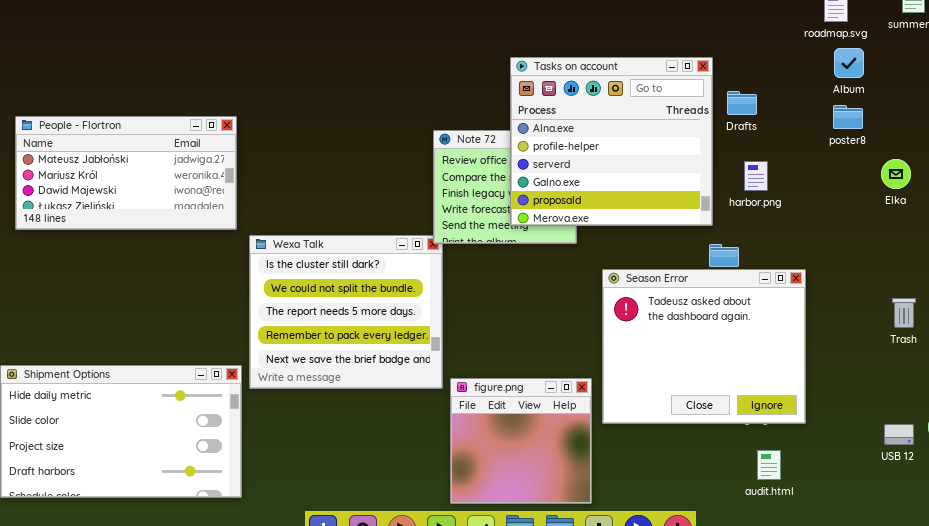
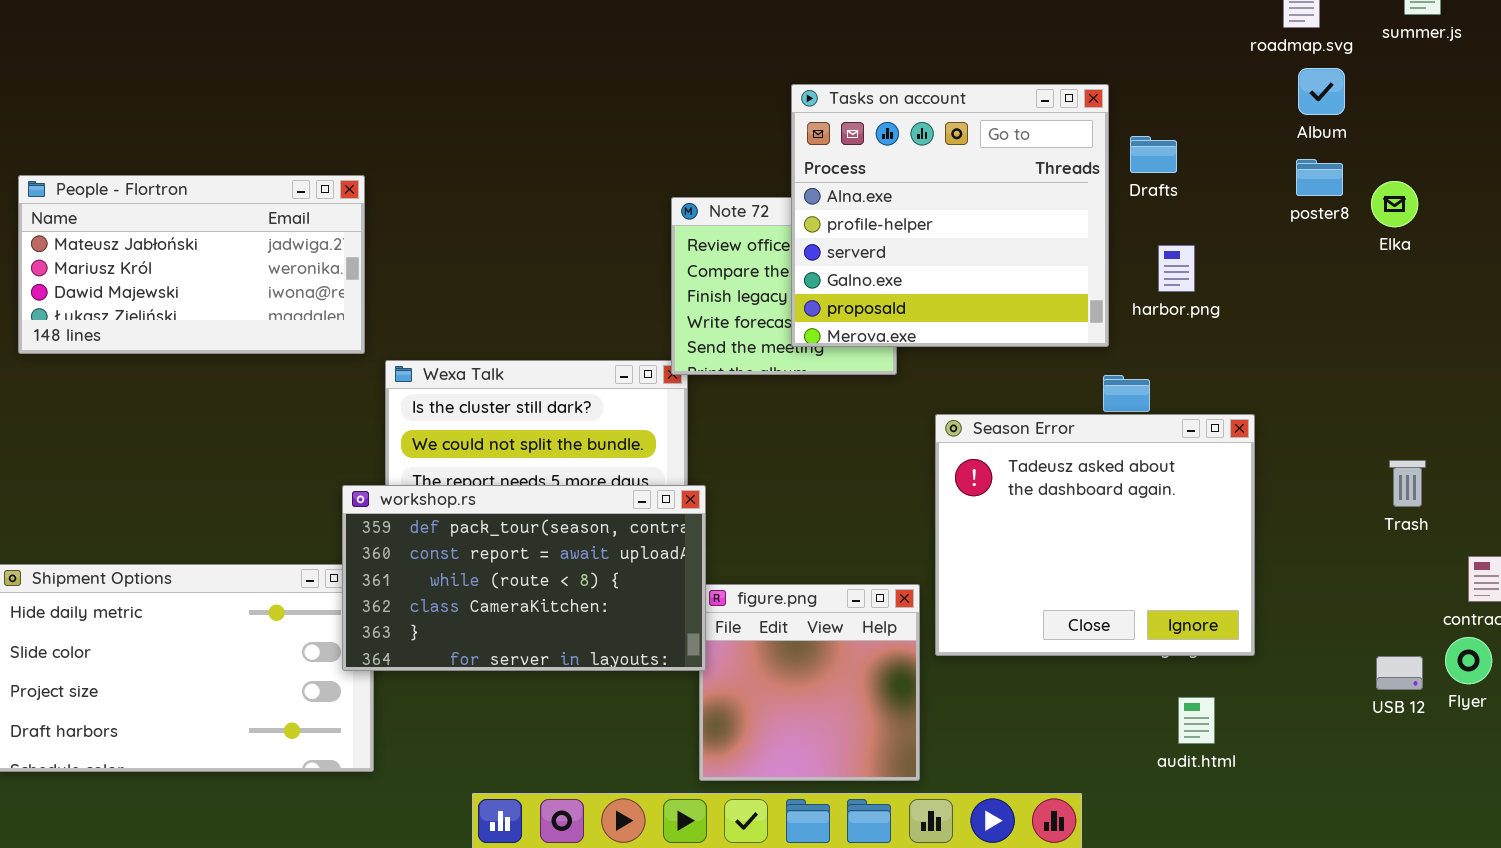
Elka: [881,159,911,189] -> [1371,181,1418,227], moved
workshop.rs: none -> [342,485,706,671], opened

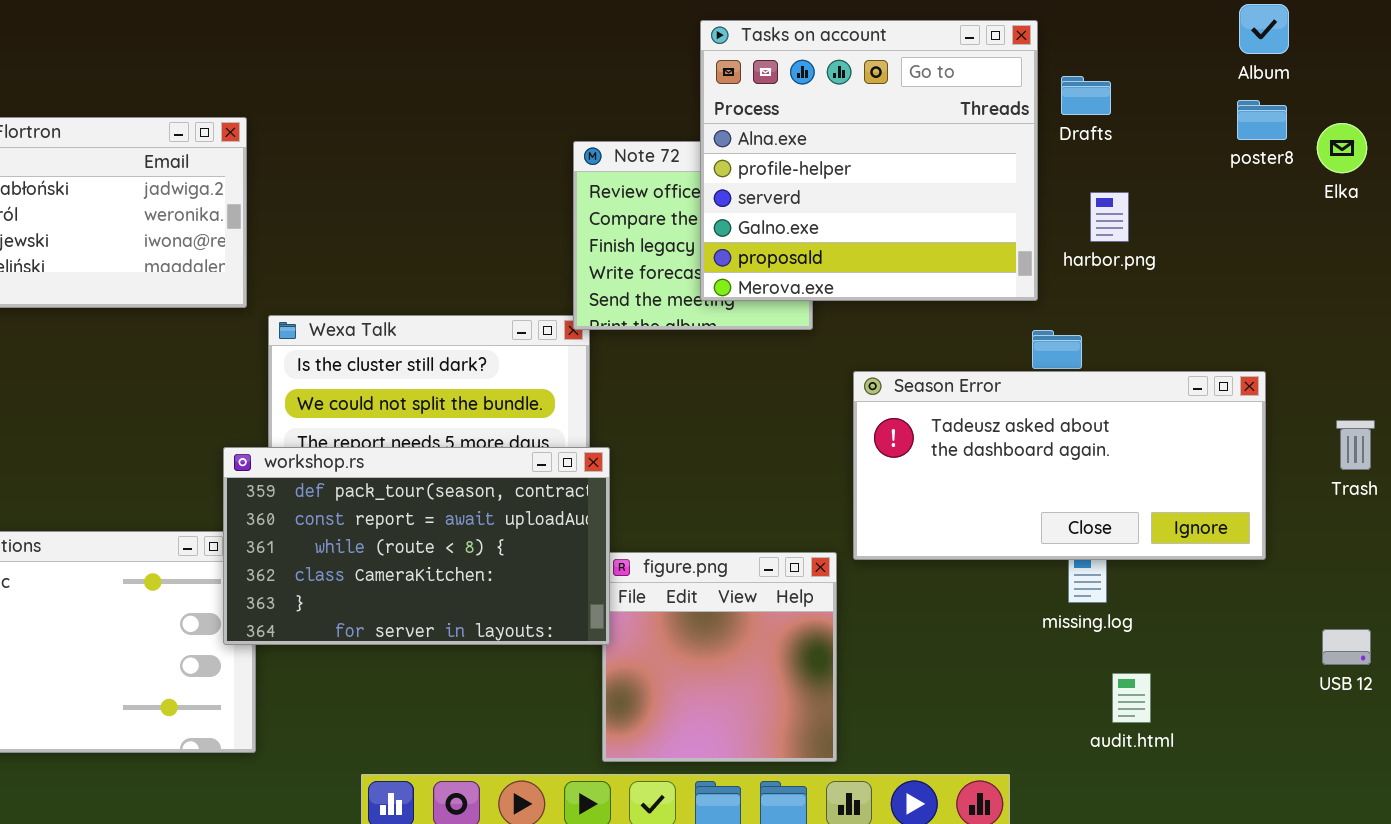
Season Error: [935,414,1255,656] -> [853,371,1266,560], resized

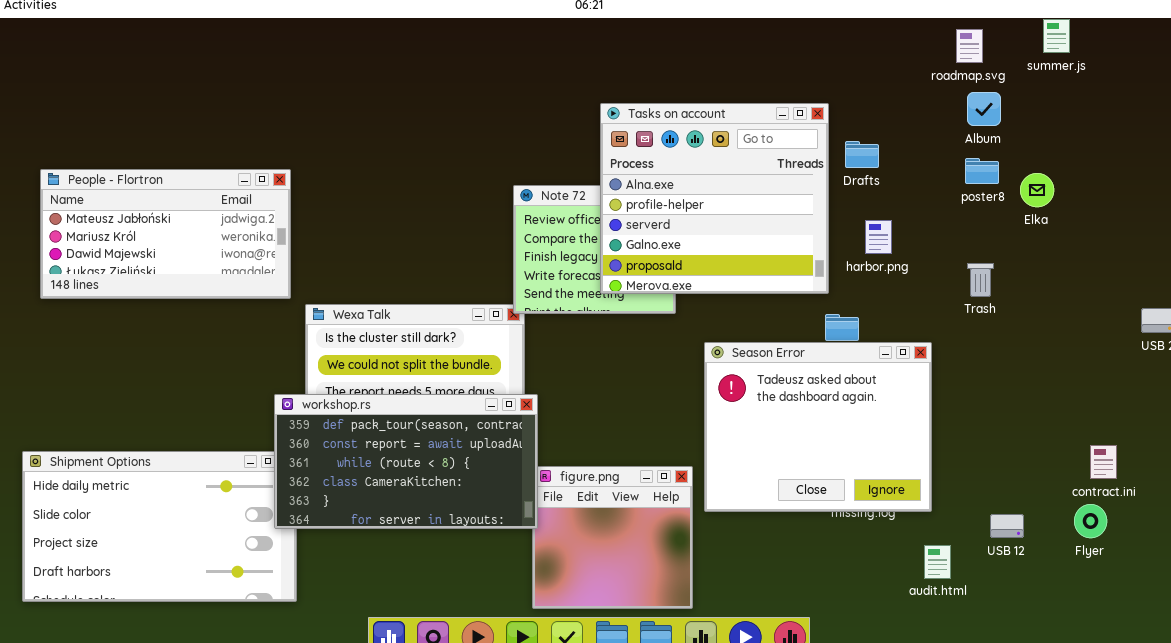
Season Error: [853,371,1266,560] -> [704,342,932,512], resized
Trash: [1336,420,1375,470] -> [967,263,994,297], moved
USB 12: [1322,629,1371,665] -> [990,514,1024,538], moved
audit.html: [1112,673,1151,723] -> [924,545,951,579], moved

